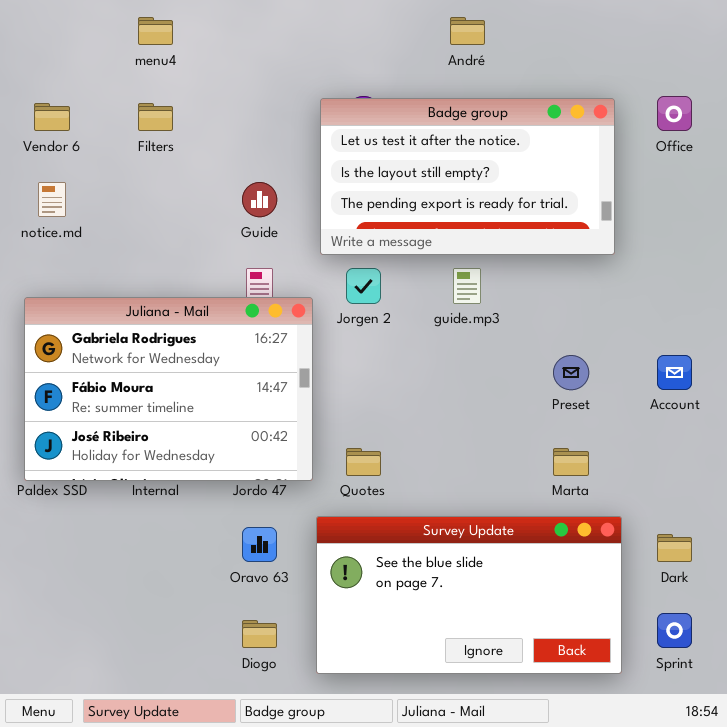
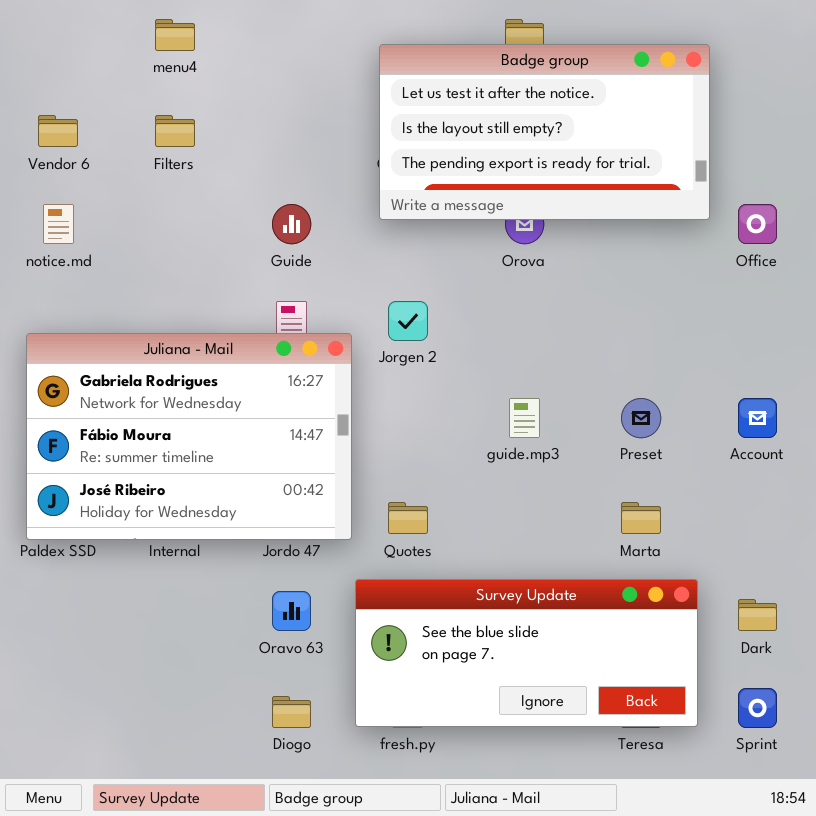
Office: [657,96,692,131] -> [738,204,777,244], moved
Badge group: [320,98,615,255] -> [379,44,710,220], moved
guide.mp3: [453,268,481,304] -> [509,398,540,438], moved
Survey Update: [316,516,622,674] -> [355,579,698,727], resized

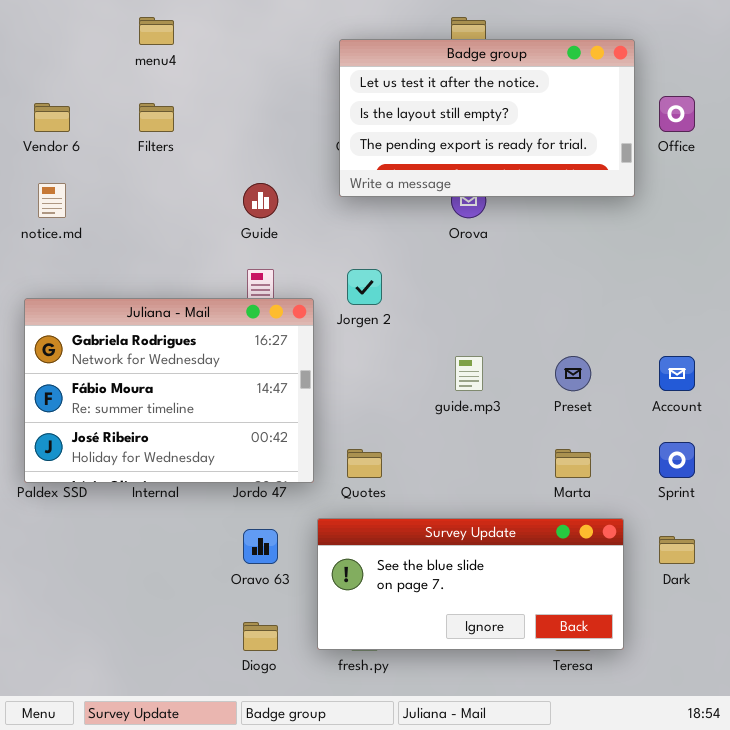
Office: [738,204,777,244] -> [659,96,695,132], moved
Sprint: [738,688,777,728] -> [659,442,695,478], moved

